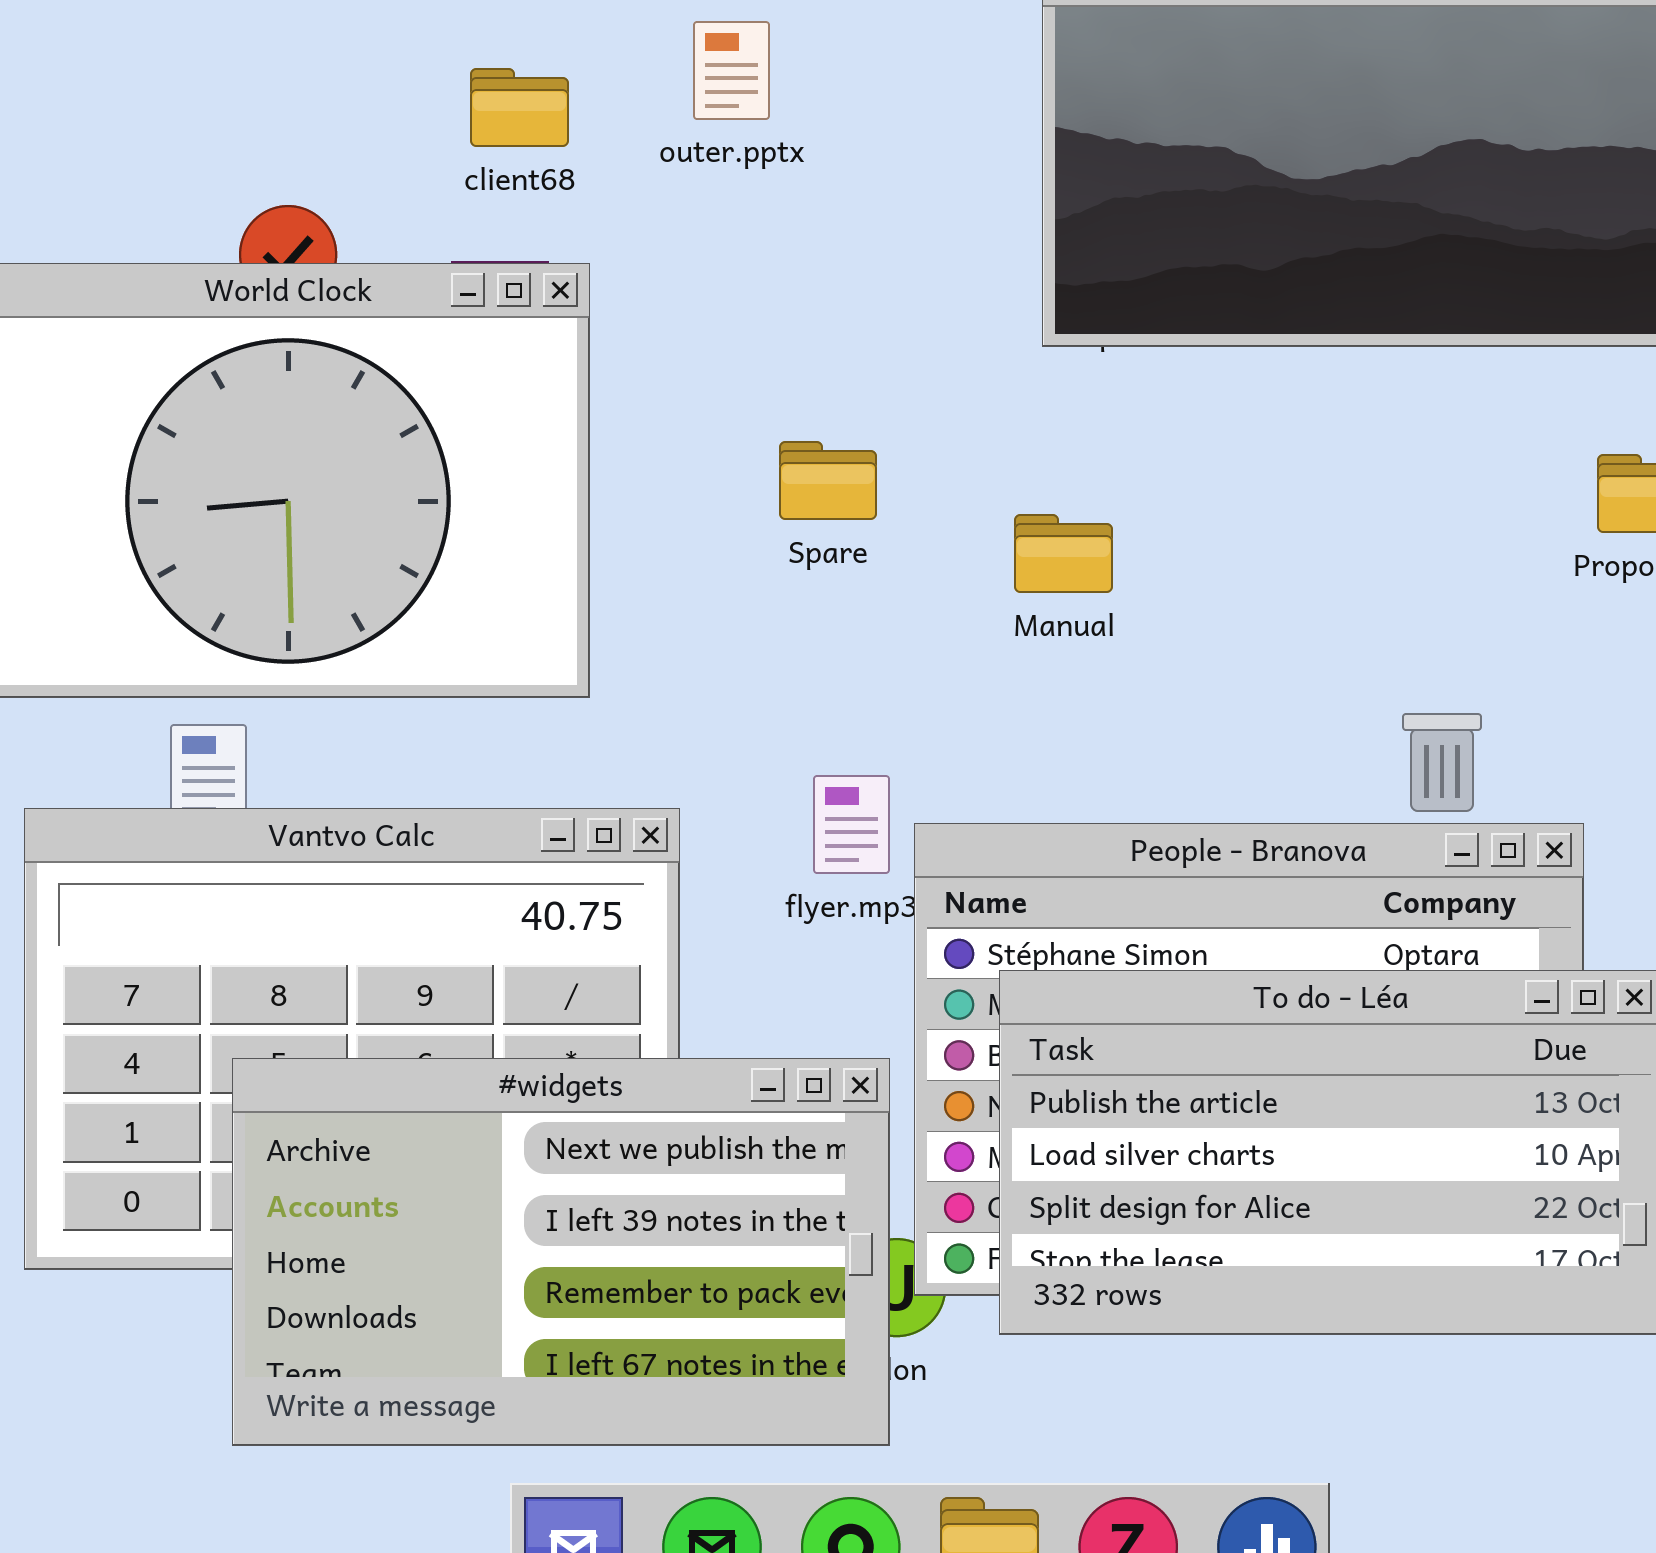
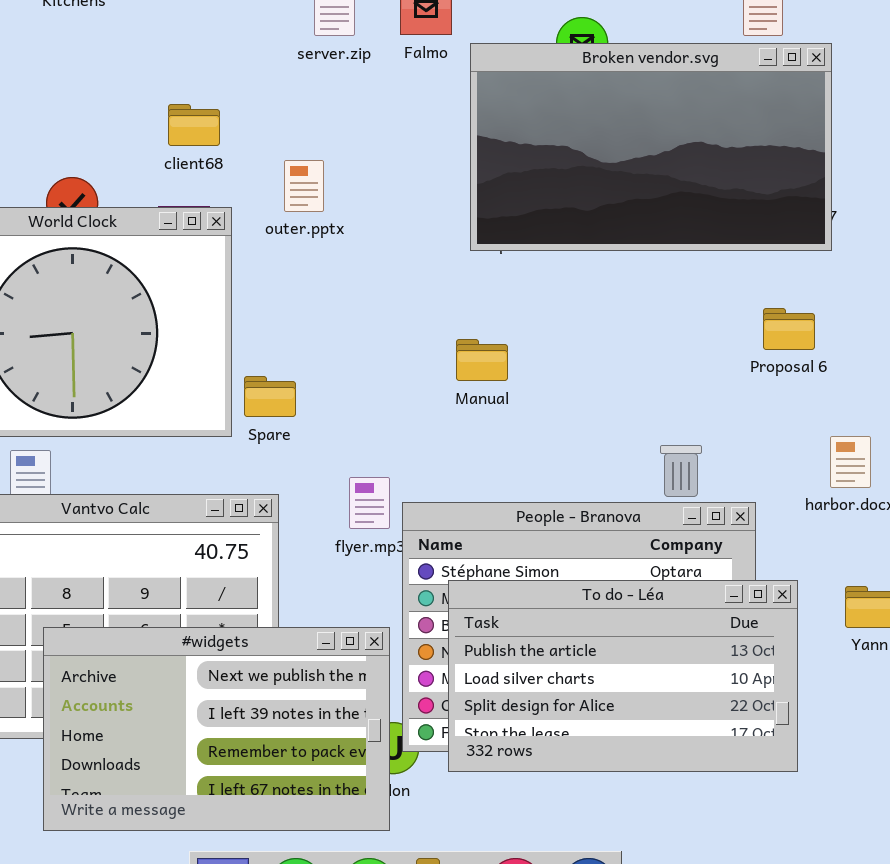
outer.pptx: [693,21,770,120] -> [284,160,324,212], moved
Spare: [779,441,877,520] -> [244,376,296,417], moved

